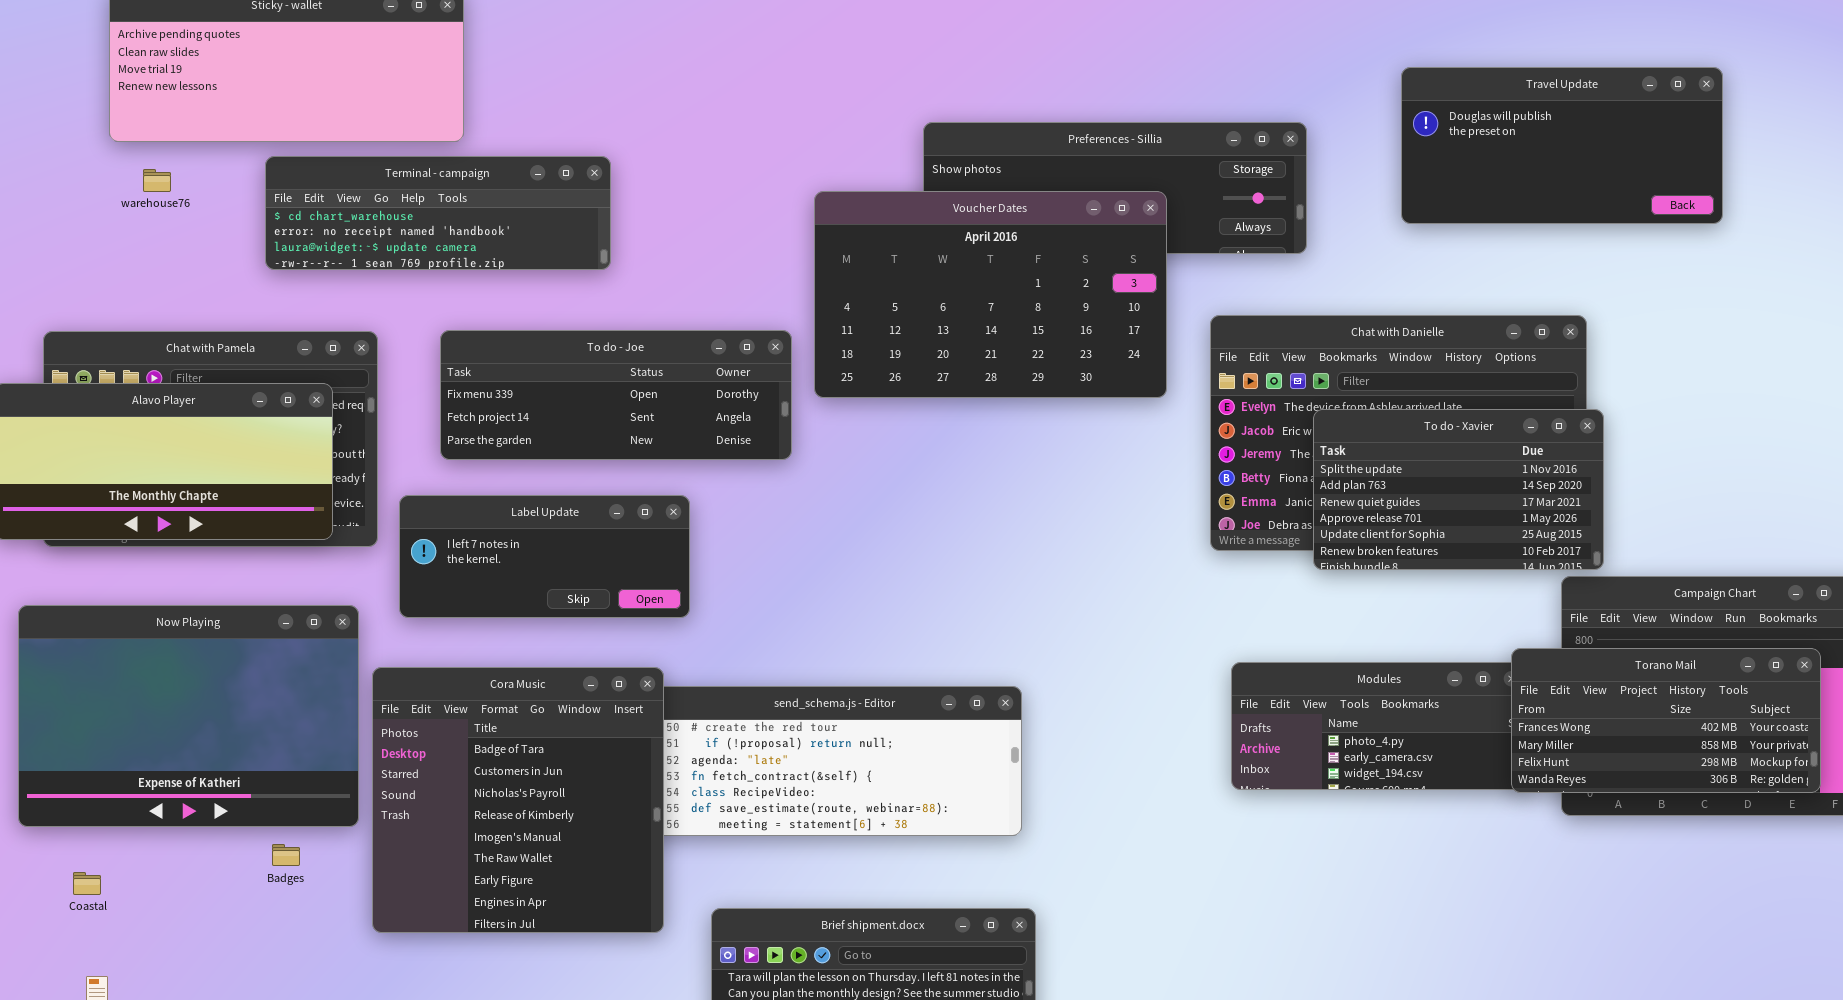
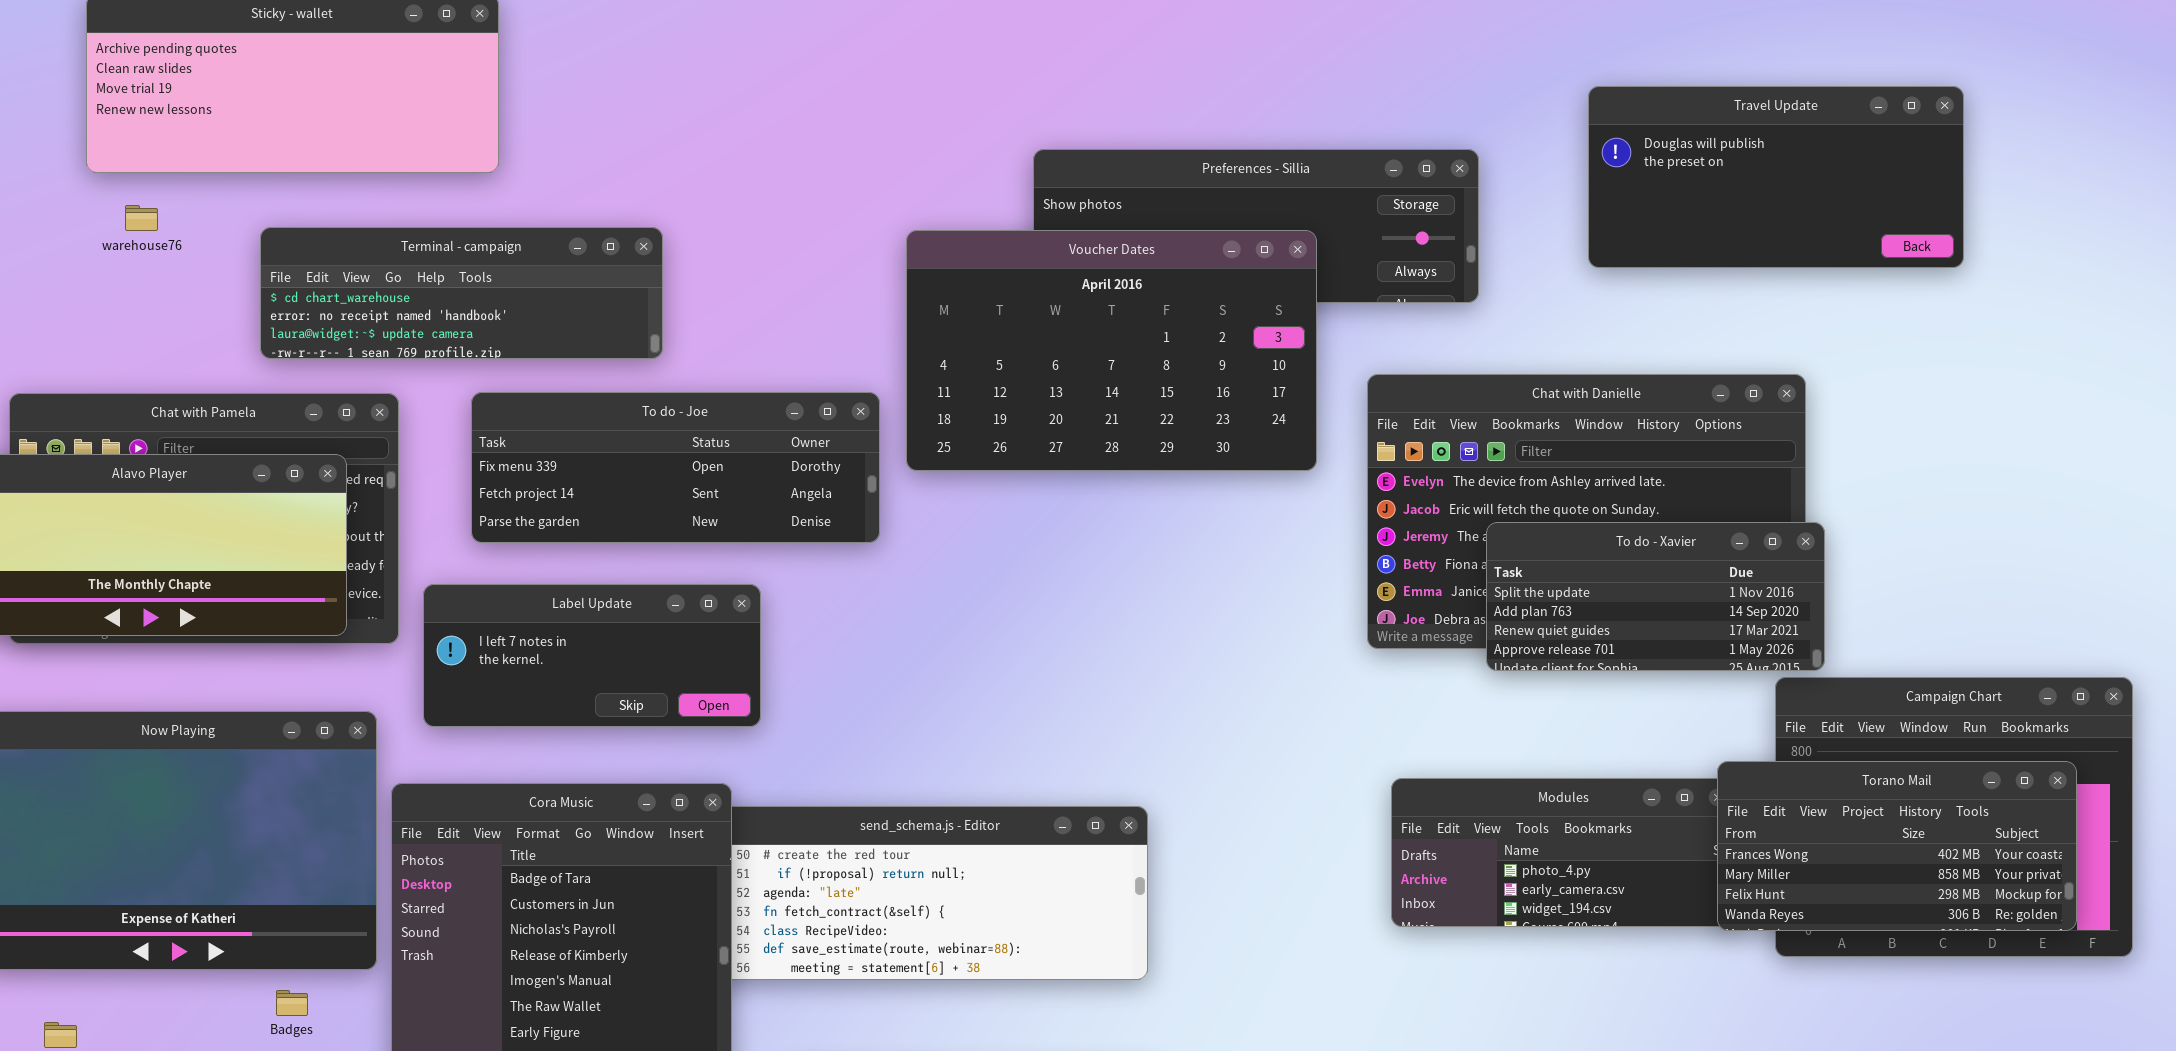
Terminal - campaign: [265,156,611,270] -> [260,227,663,359], moved
To do - Xavier: [1313,409,1604,570] -> [1486,522,1825,671], resized

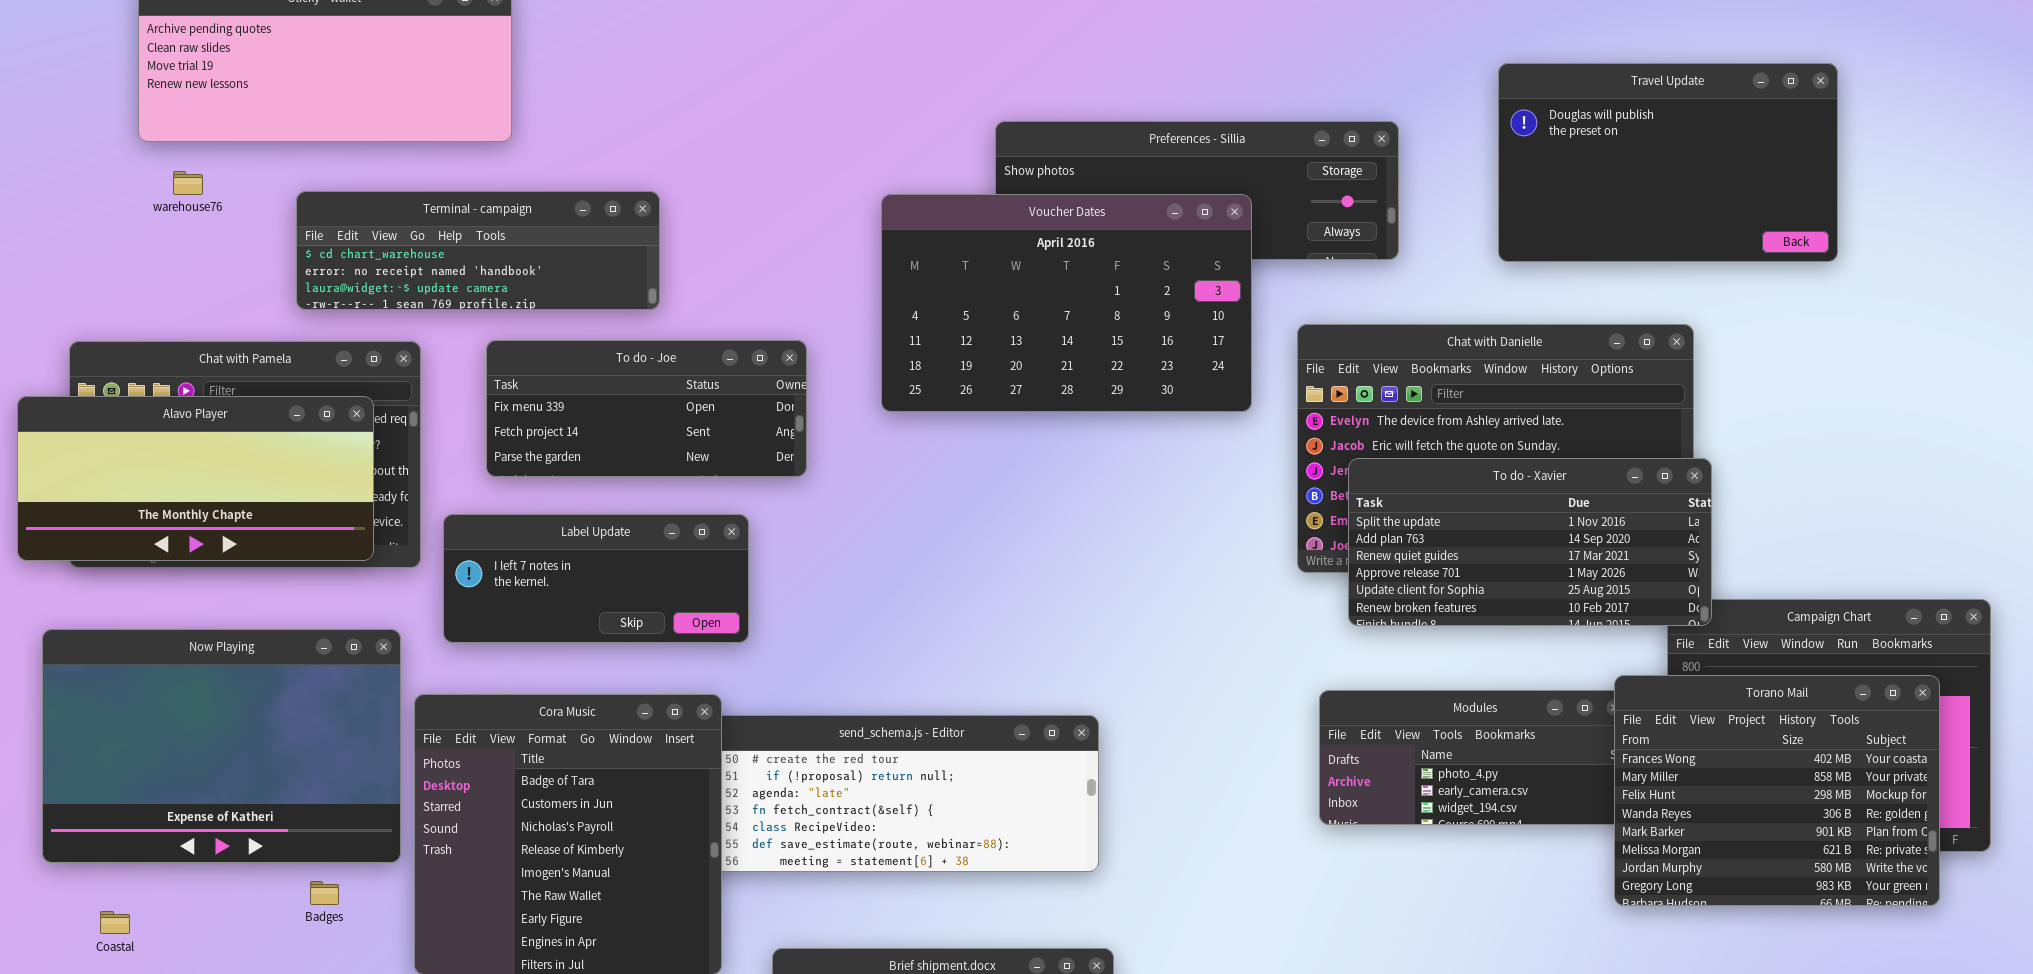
Travel Update: [1588,86,1964,268] -> [1498,63,1838,262], resized
To do - Joe: [471,392,880,543] -> [486,340,807,477], resized
To do - Xavier: [1486,522,1825,671] -> [1348,458,1712,626], resized
Torano Mail: [1717,761,2077,931] -> [1614,675,1940,906], resized

